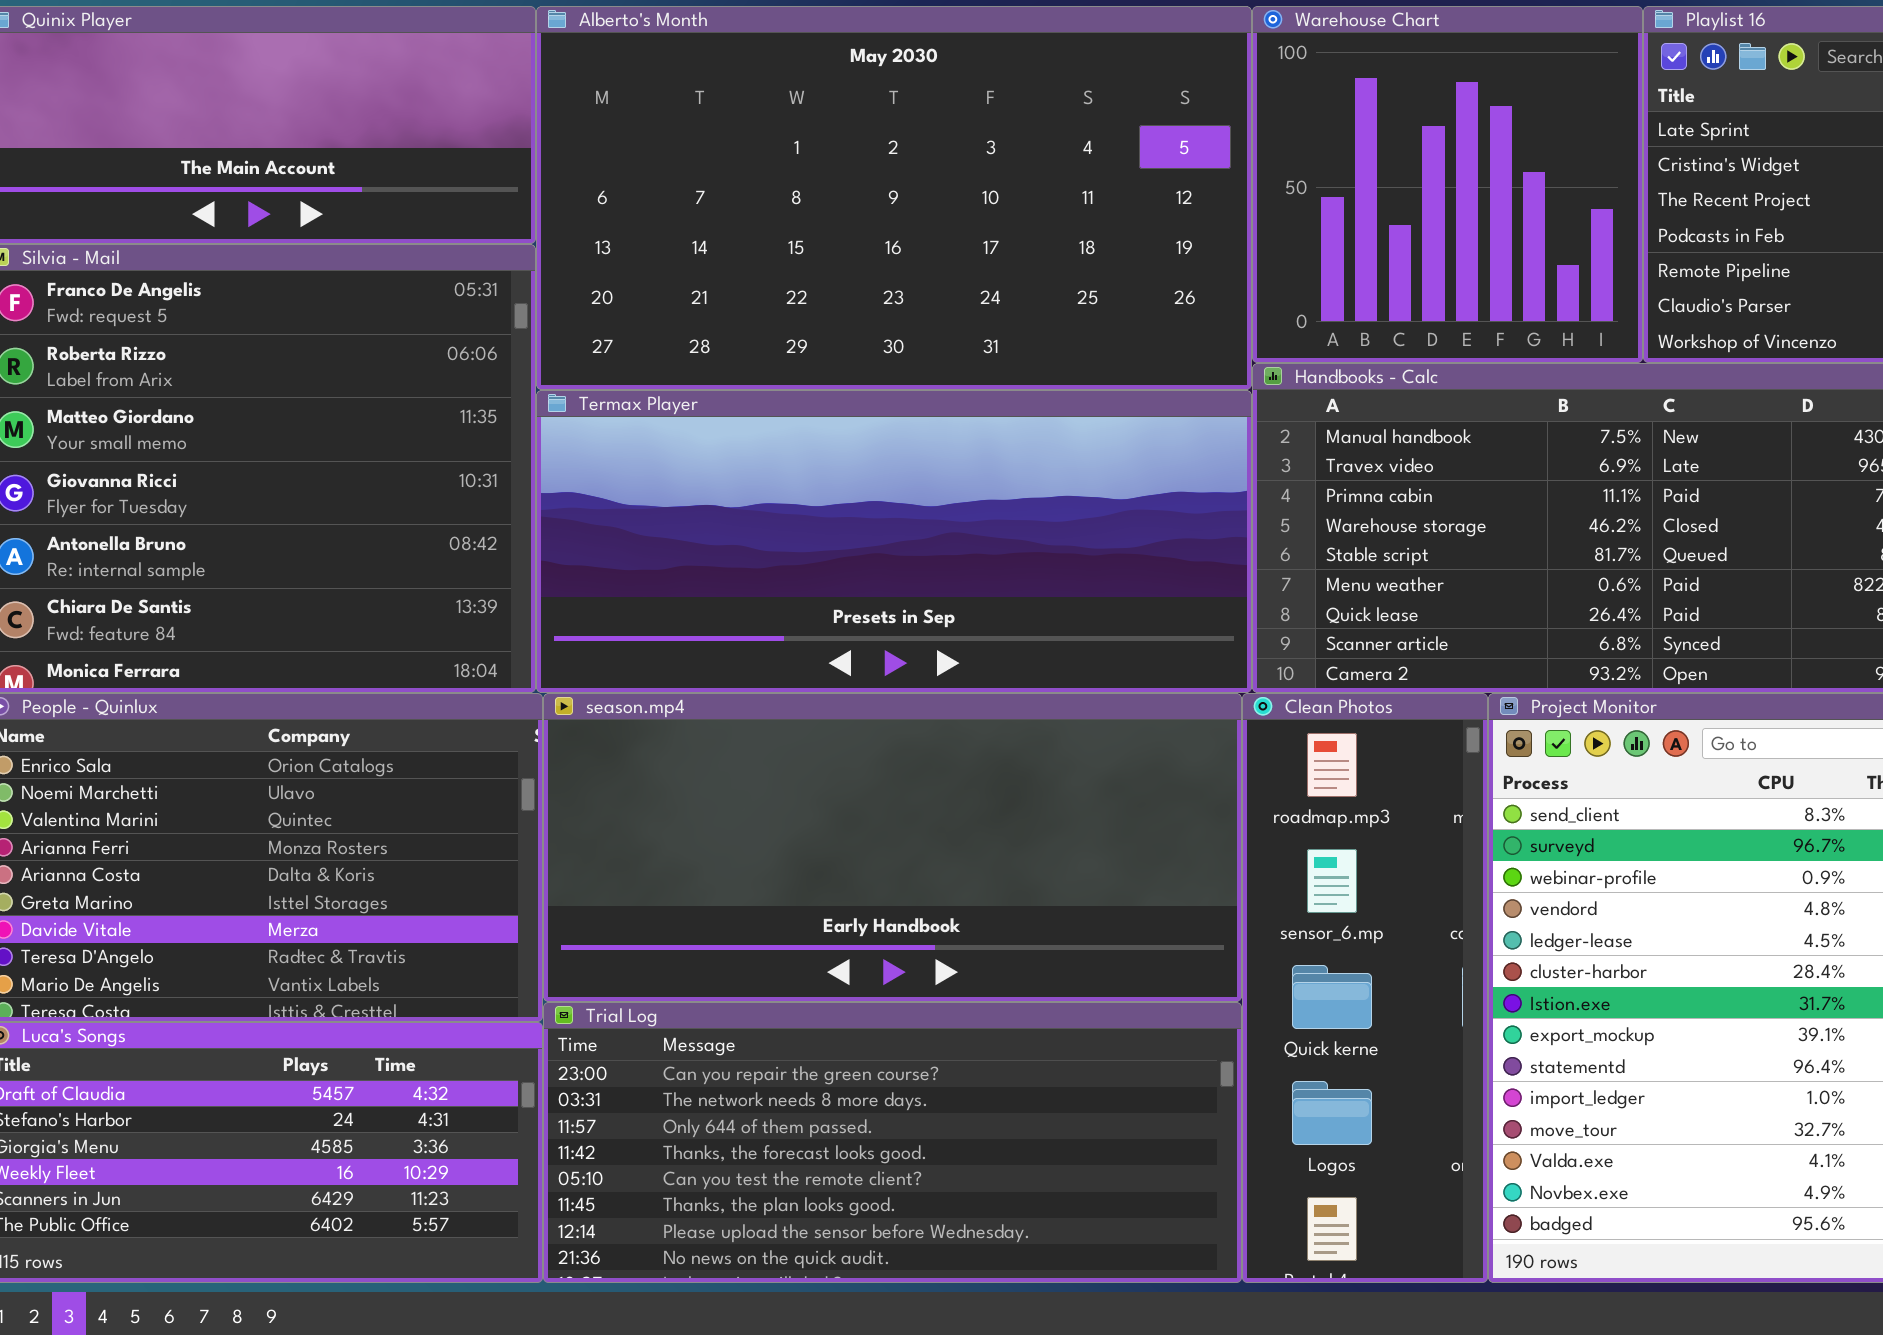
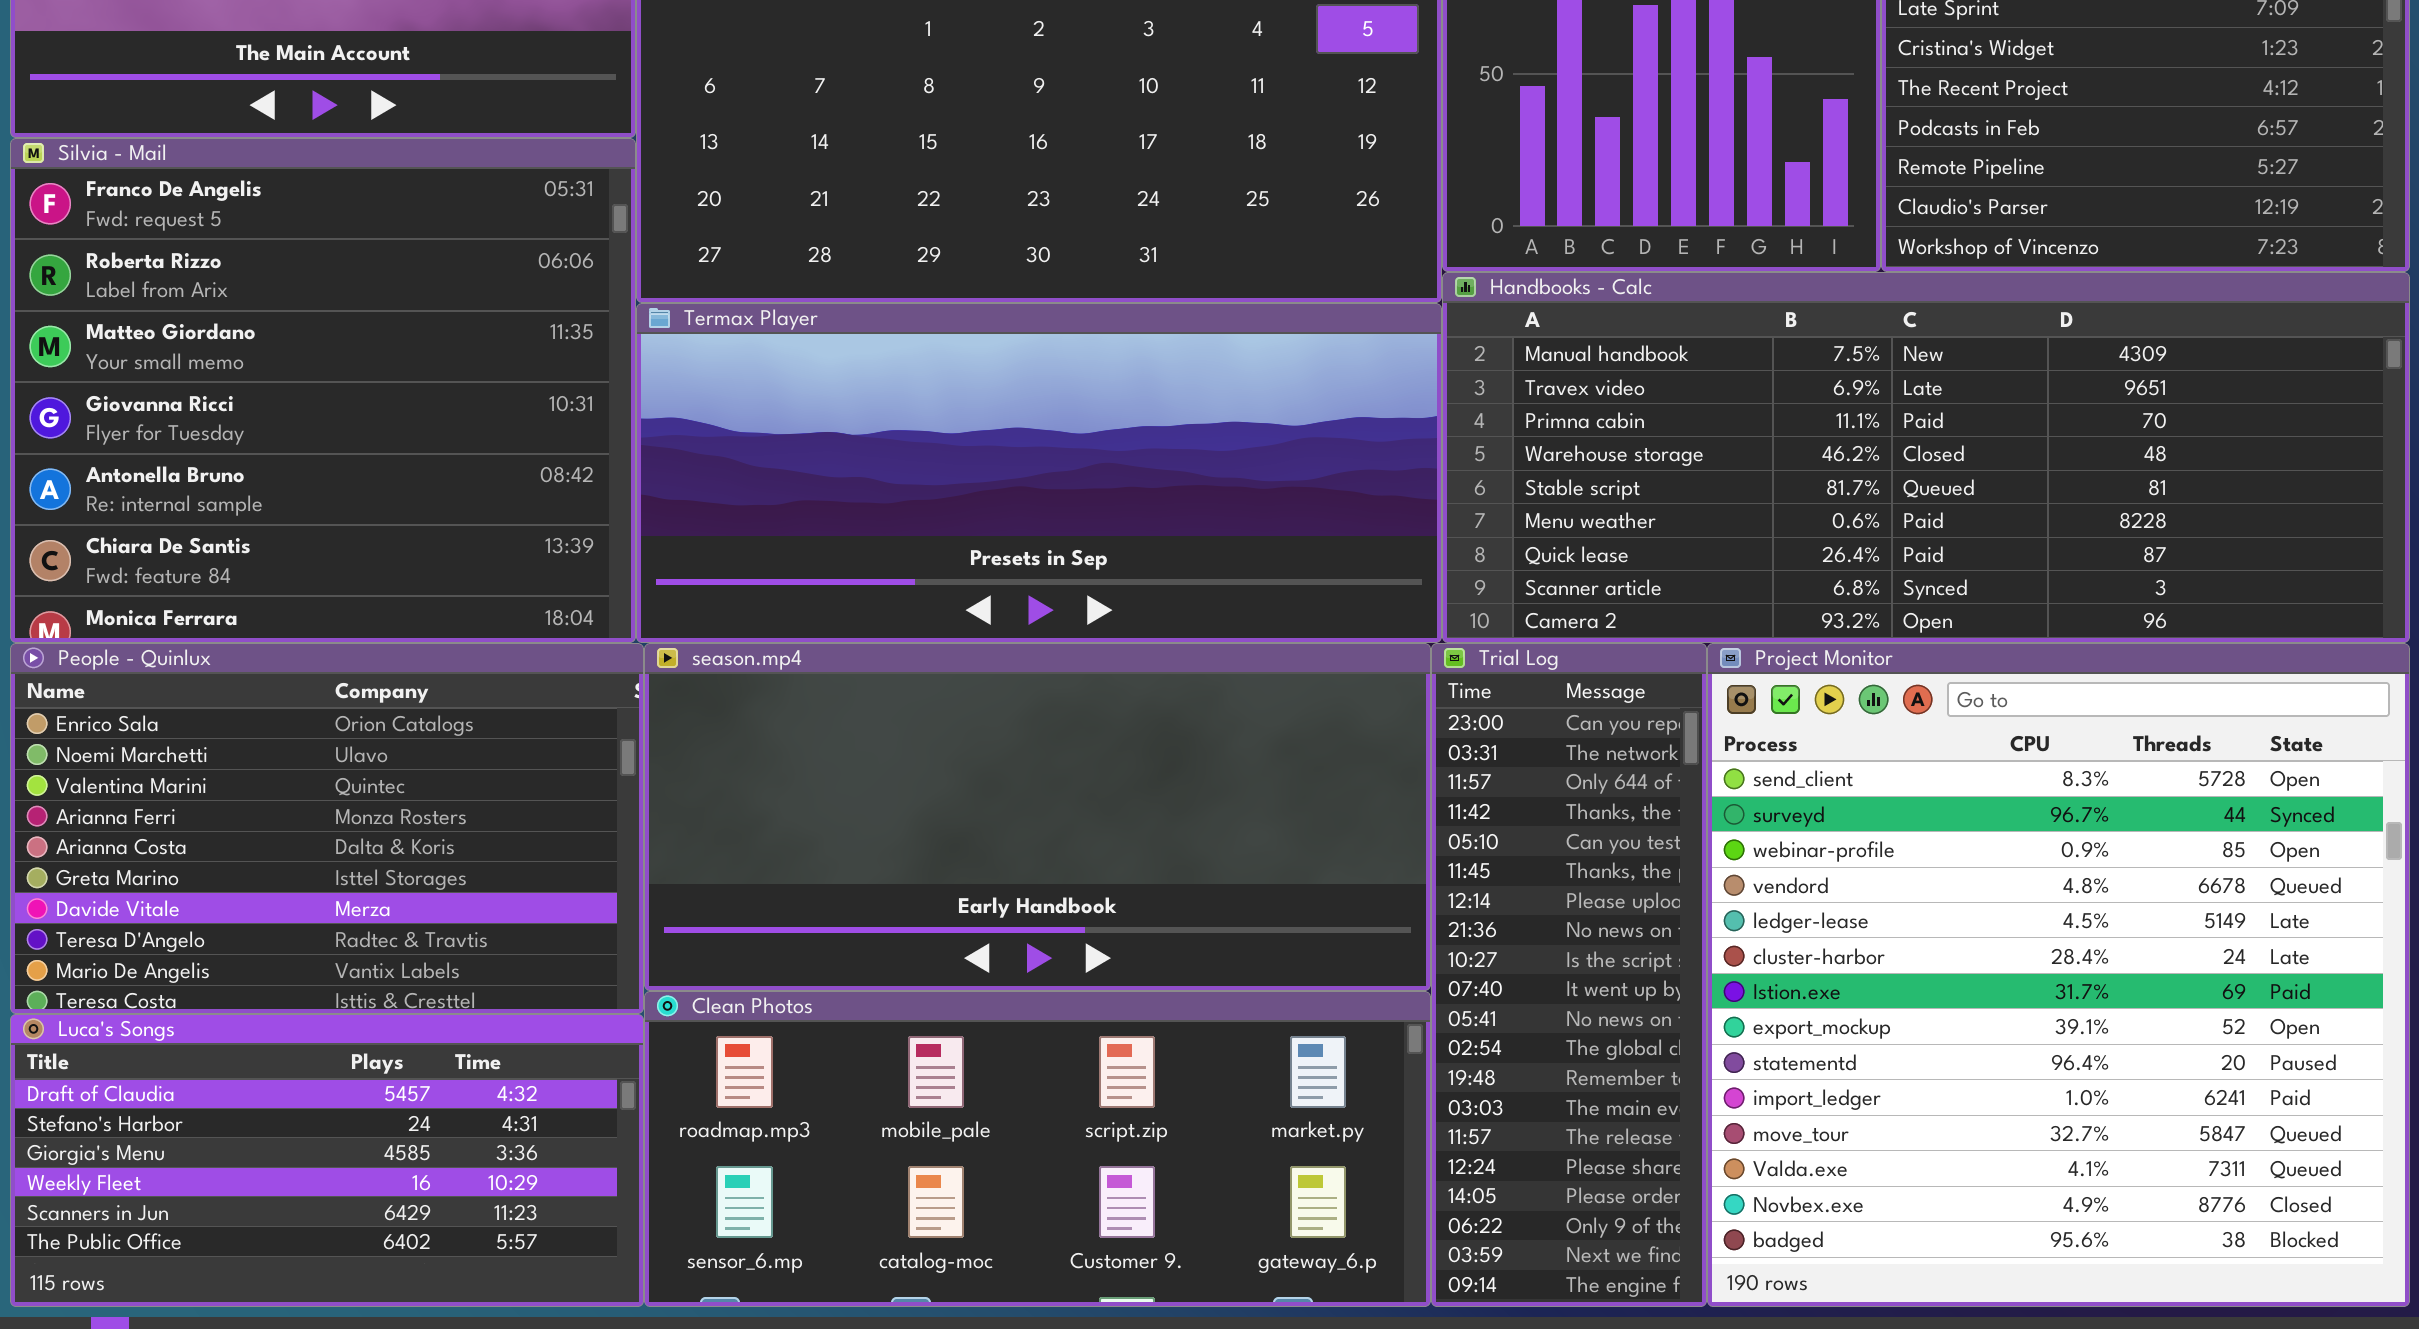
Clean Photos: [1242,693,1488,1283] -> [644,991,1431,1307], moved, resized
Trial Log: [543,1002,1242,1283] -> [1431,643,1707,1307], moved, resized

